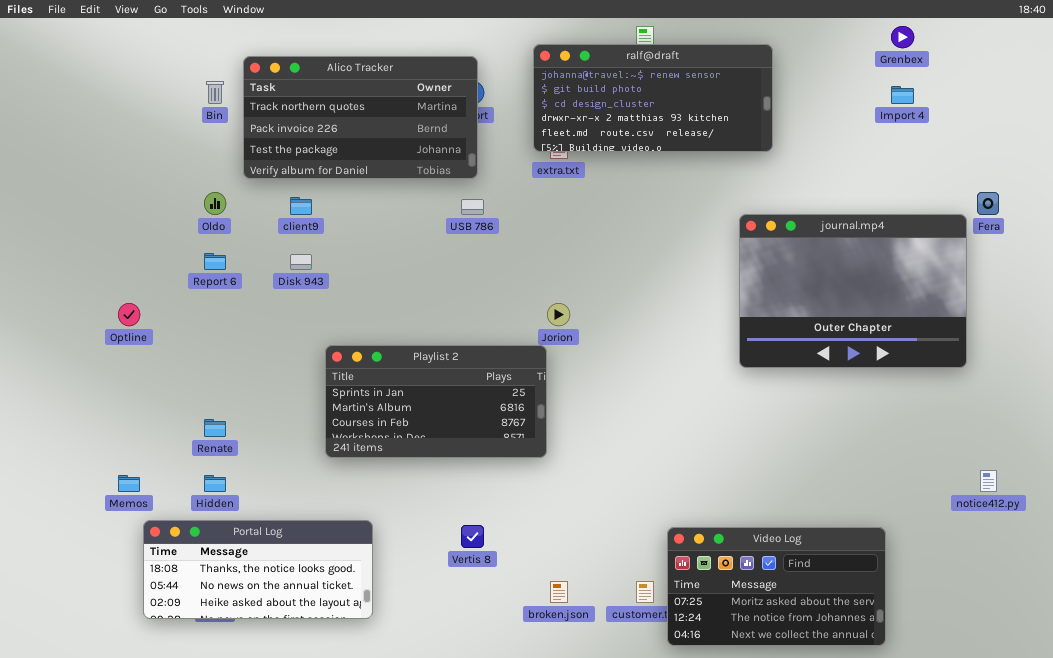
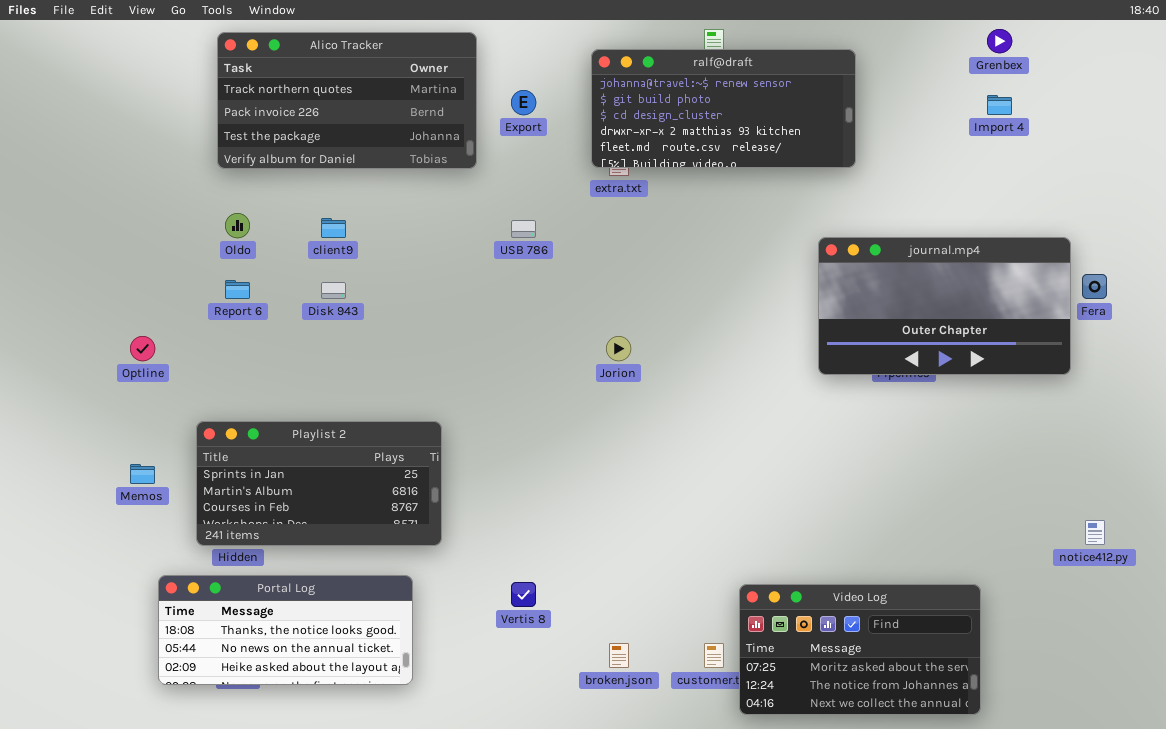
Alico Tracker: [243,56,478,179] -> [217,32,477,169], moved
Fera: [977,192,999,215] -> [1082,274,1107,299], moved
journal.mp4: [739,214,967,368] -> [818,237,1071,375], resized
Playlist 2: [325,345,547,458] -> [196,421,442,546], moved
Memos: [118,475,140,492] -> [130,464,155,484], moved

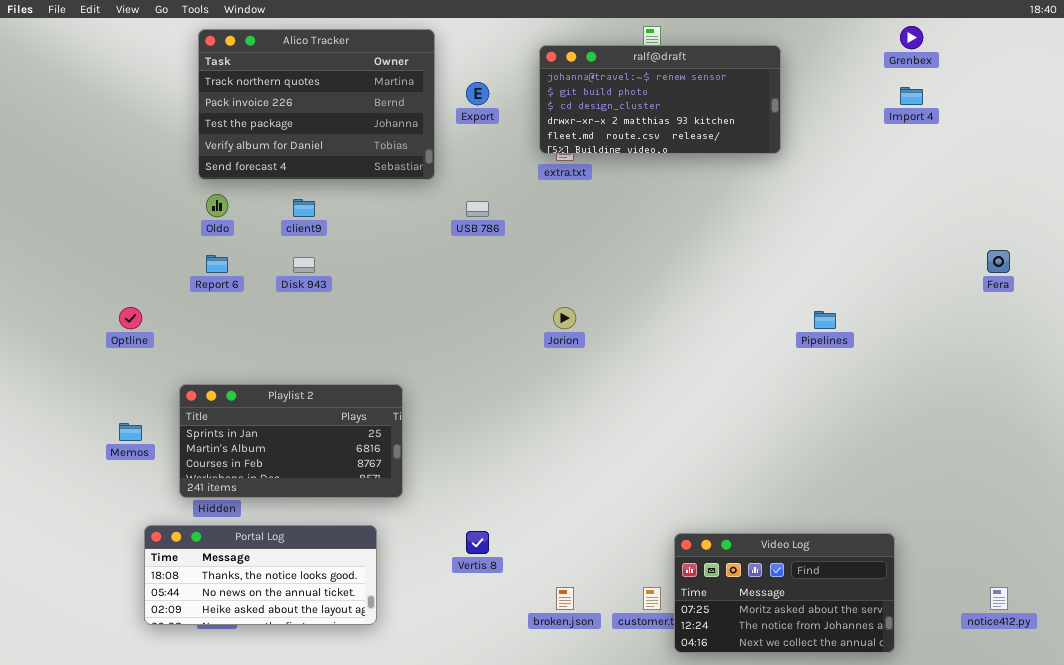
Alico Tracker: [217,32,477,169] -> [198,29,435,180], resized
journal.mp4: [818,237,1071,375] -> none, closed
notice412.py: [1085,520,1105,545] -> [990,587,1008,610], moved

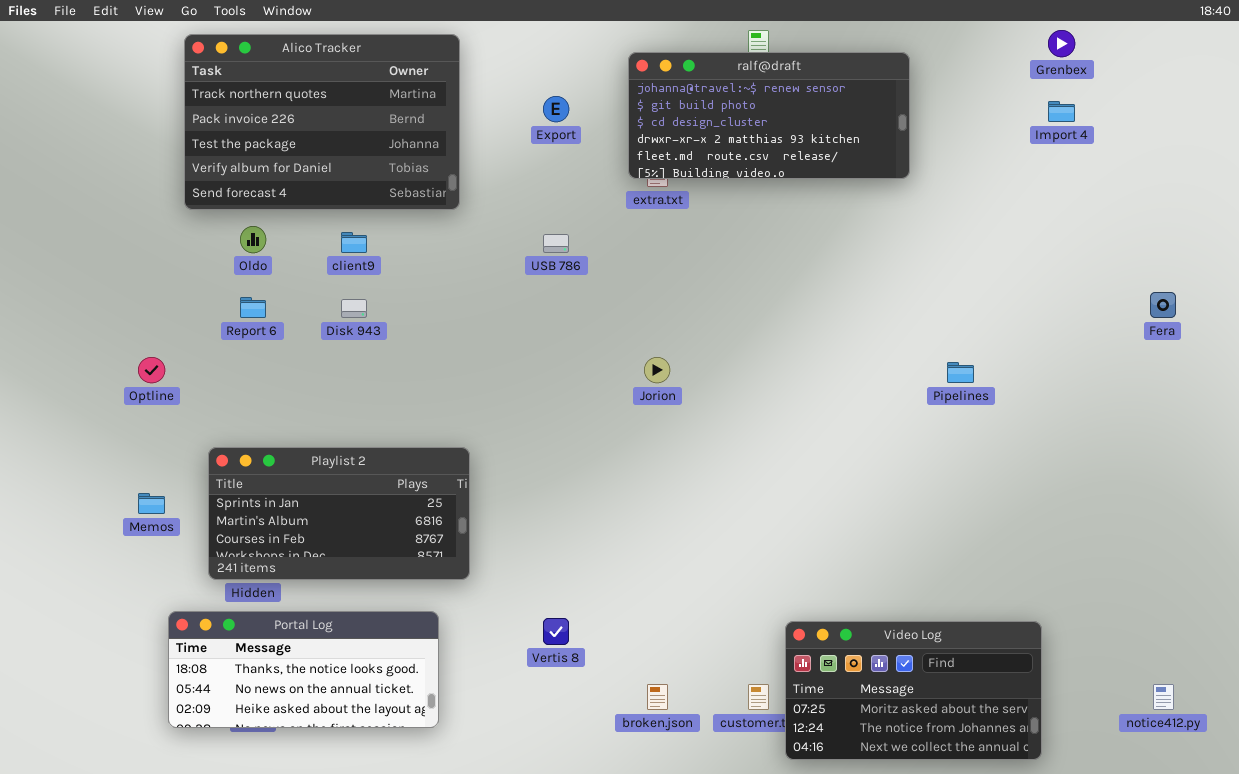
Alico Tracker: [198,29,435,180] -> [184,34,460,210], moved

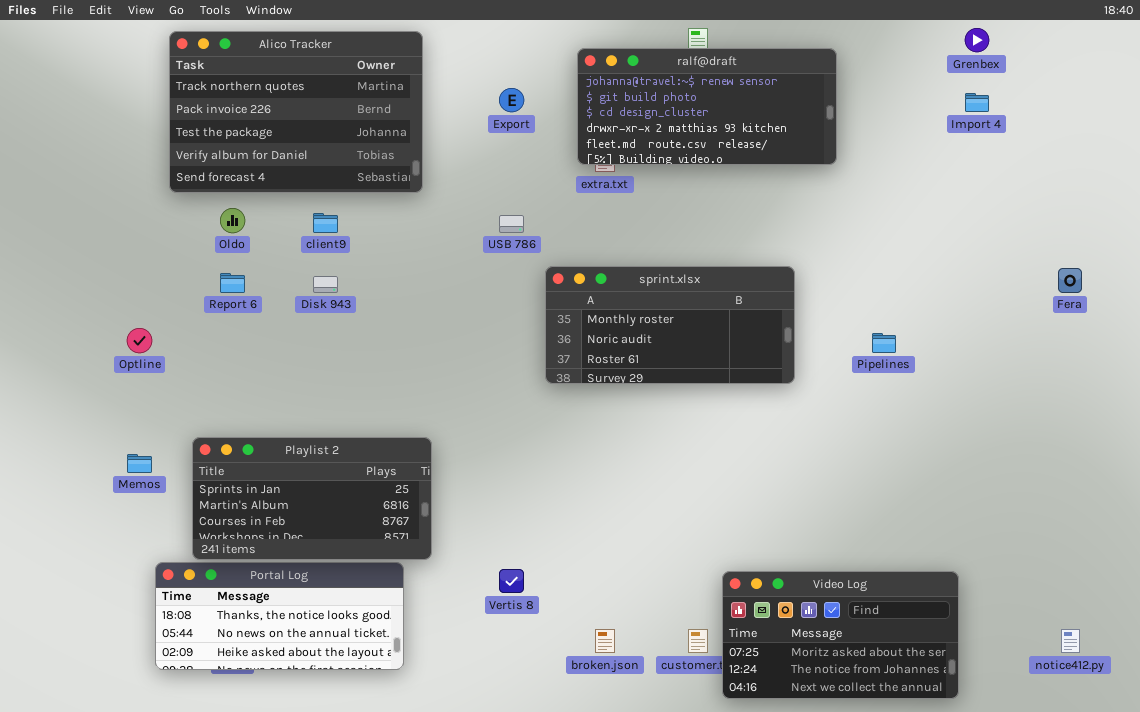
sprint.xlsx: none -> [545,266,795,384], opened
Playlist 2: [208,447,470,580] -> [192,437,432,560], moved

